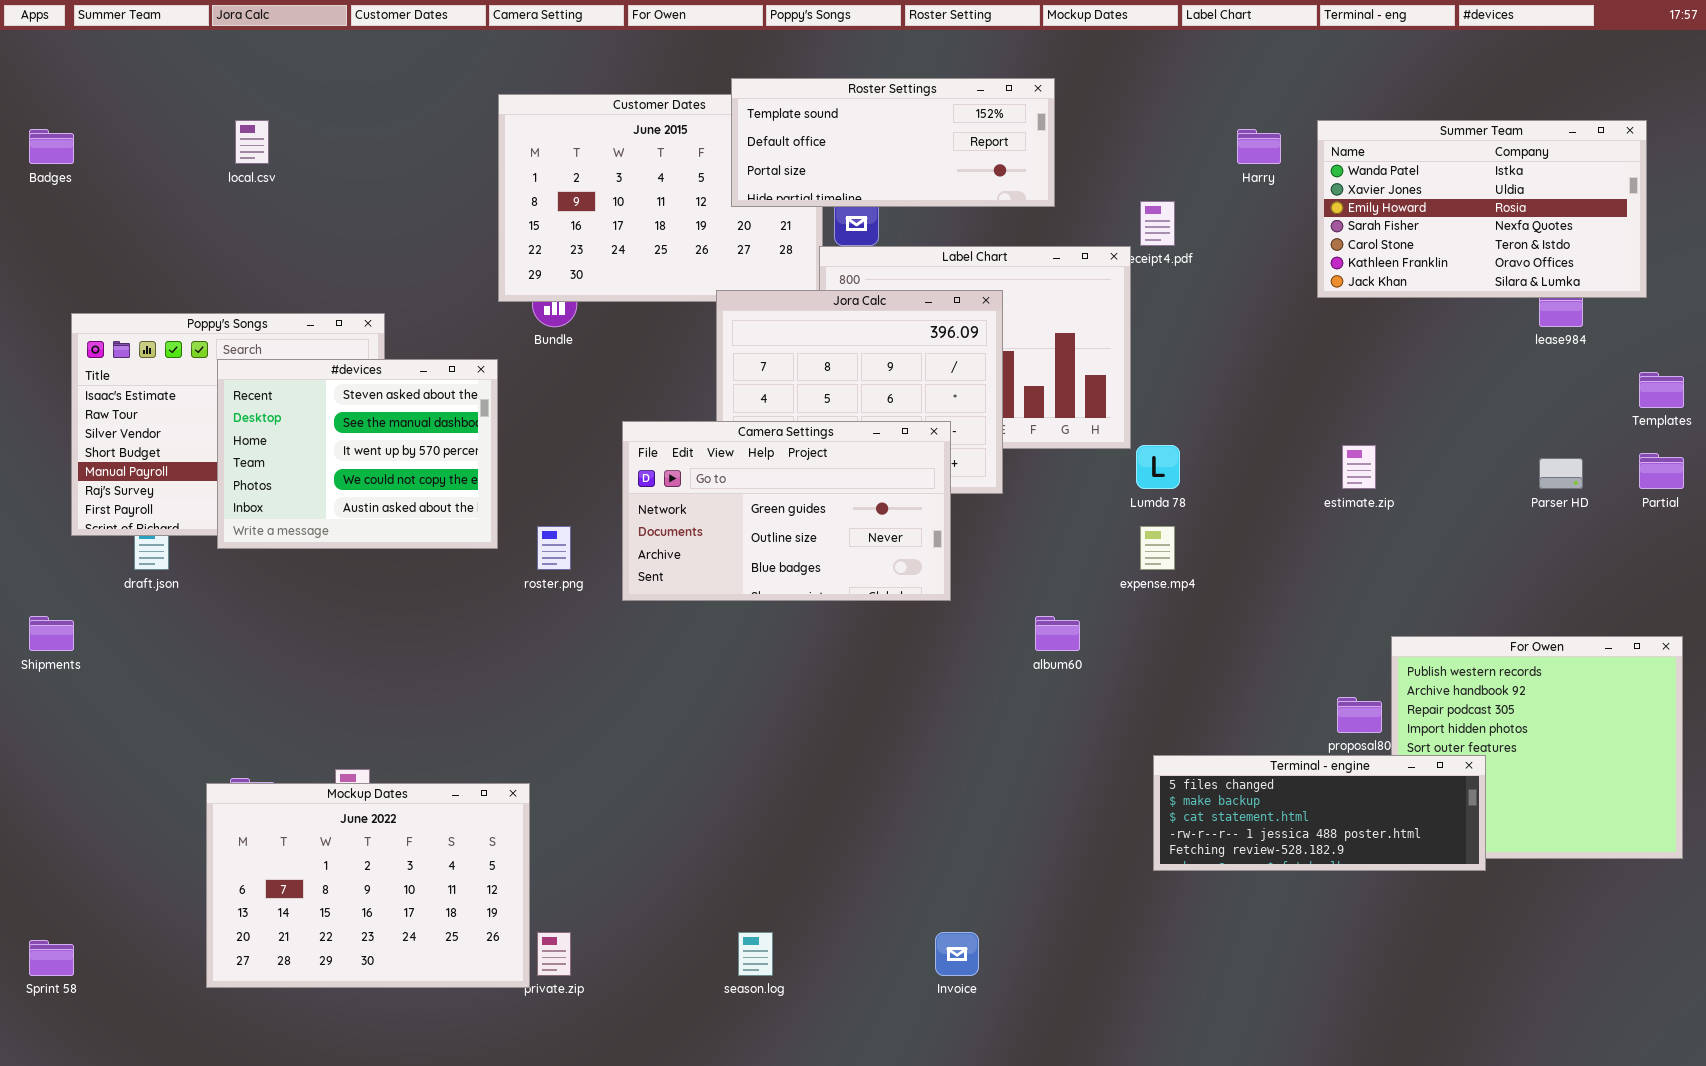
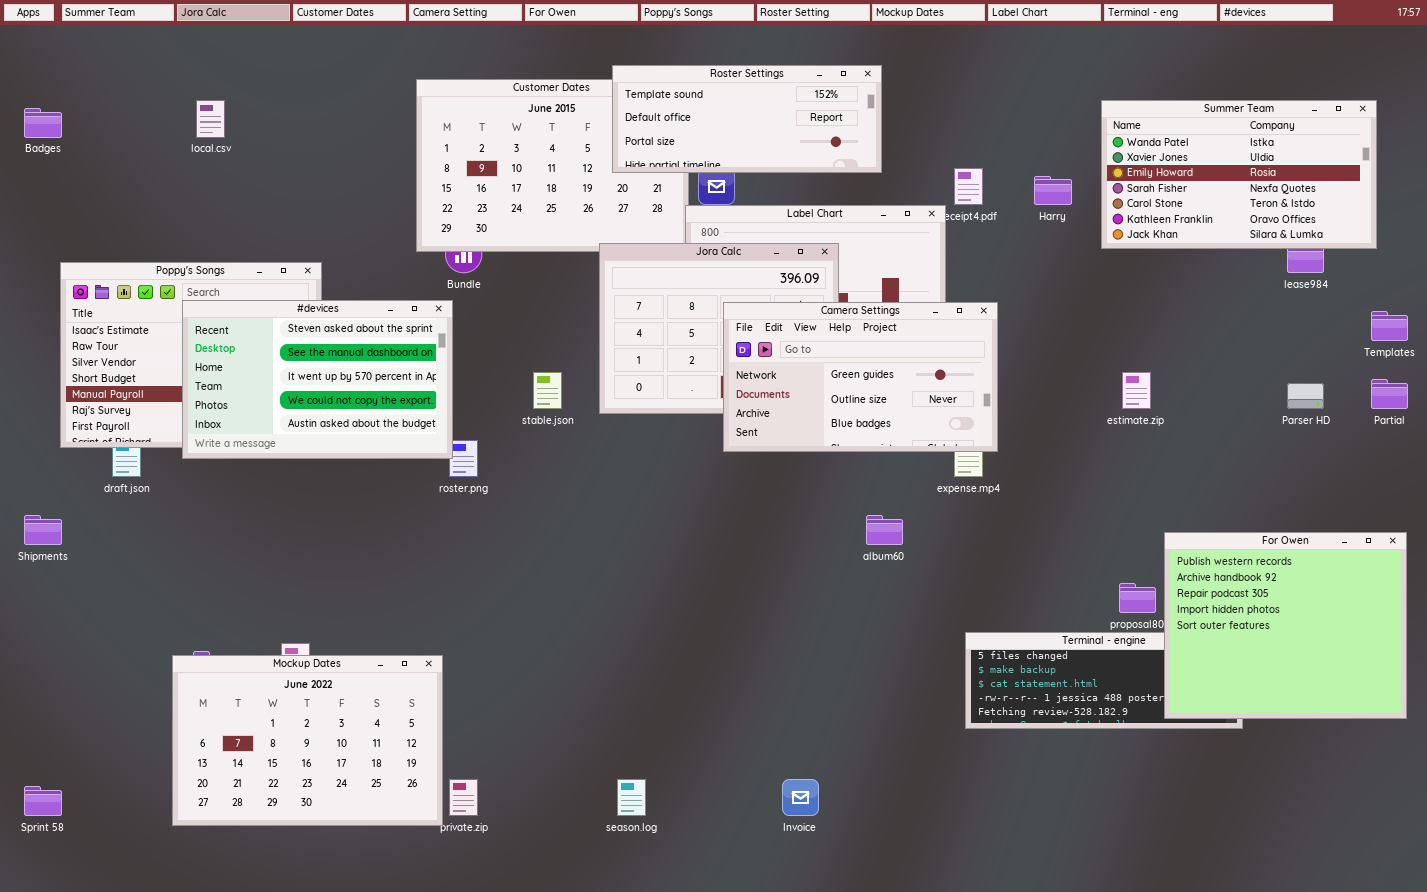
Harry: [1237,129,1281,164] -> [1034,176,1072,205], moved
#devices: [217,359,498,549] -> [182,300,453,459], resized
Camera Settings: [622,421,951,601] -> [723,302,998,452], moved
For Owen: [1391,636,1683,859] -> [1164,532,1407,719], raised

